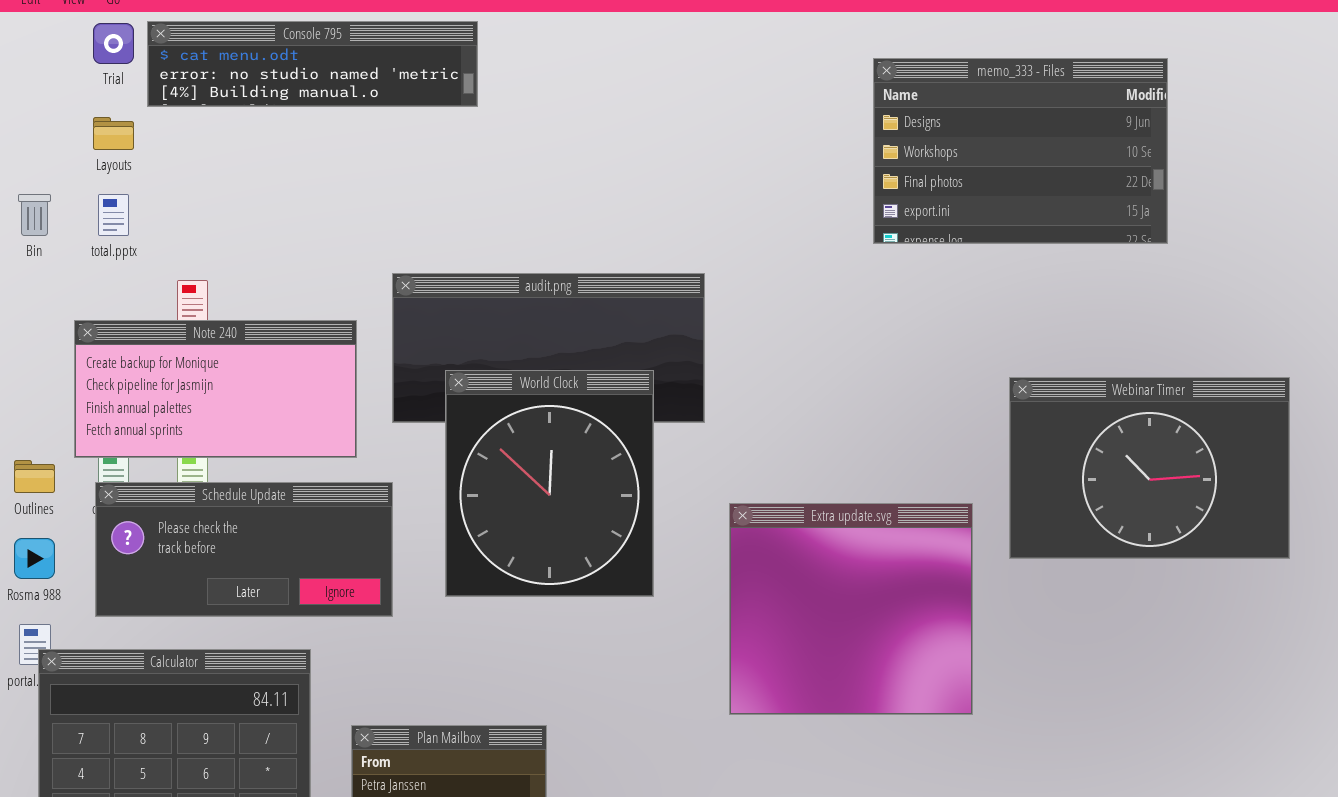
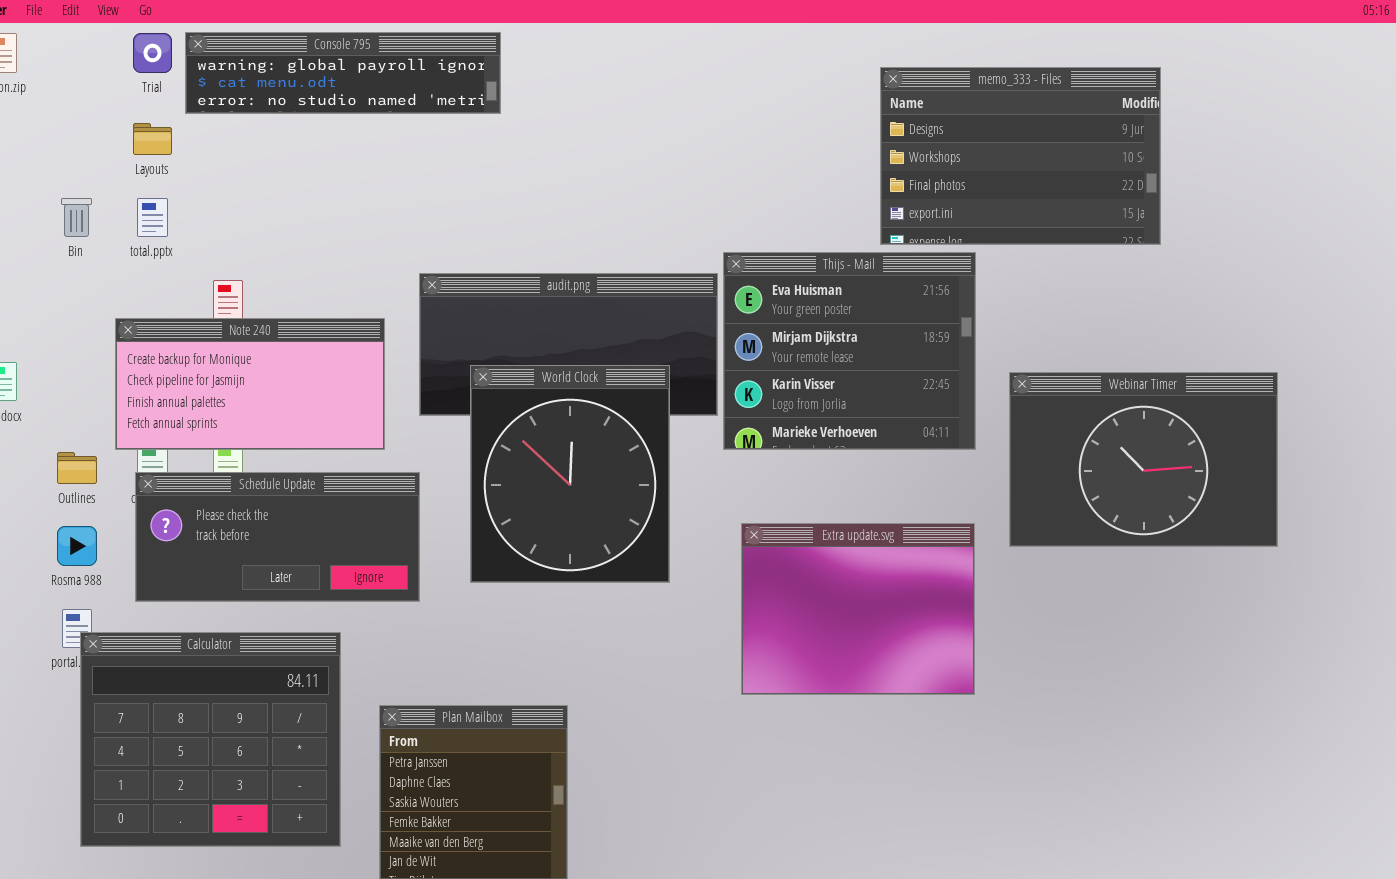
Console 795: [147,21,478,107] -> [185,32,501,114], scrolled up 1 row
Thijs - Mail: none -> [723,252,976,450], opened
Extra update.svg: [729,503,973,715] -> [741,523,975,695], resized

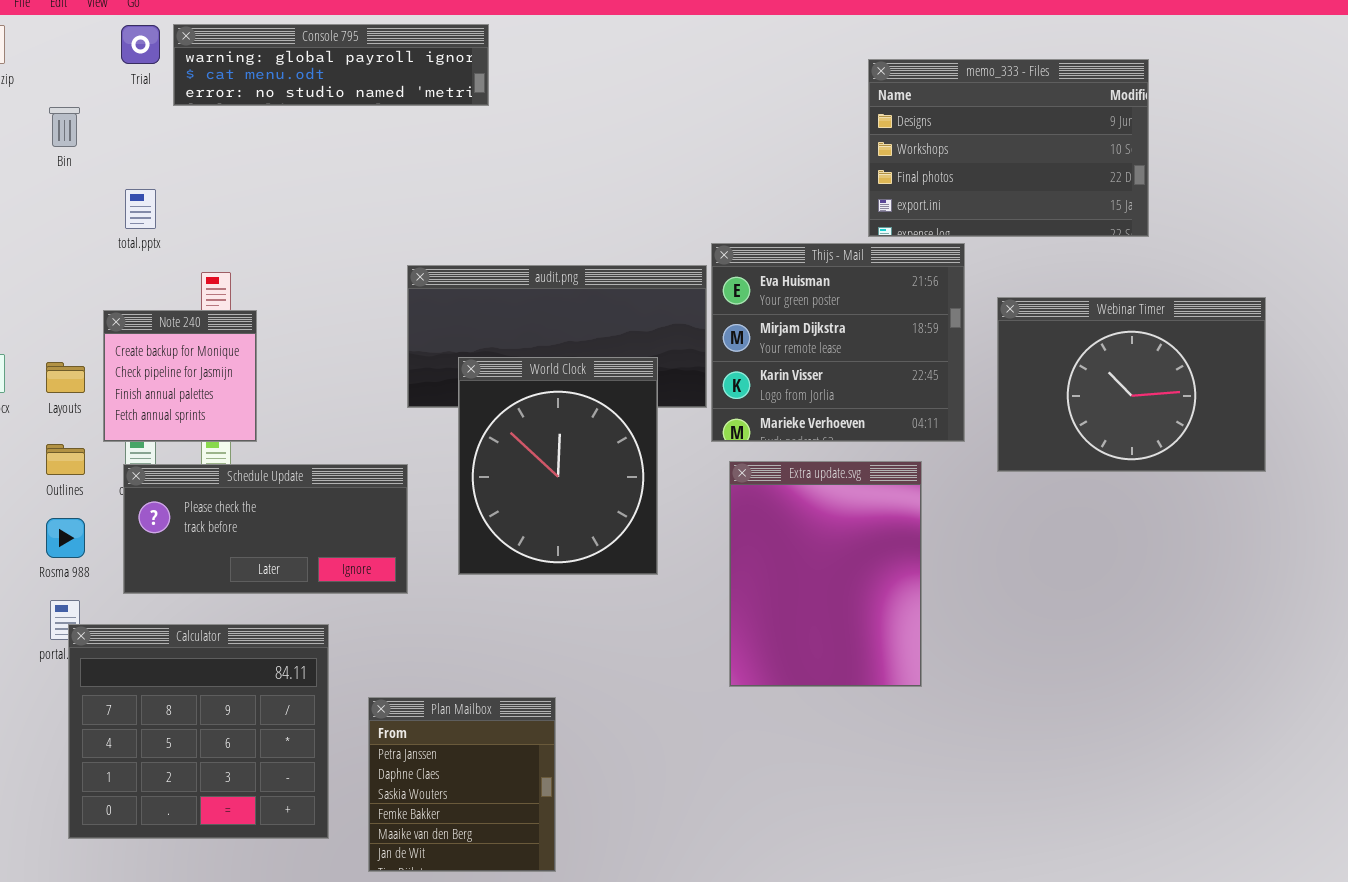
Layouts: [133,123,172,155] -> [46,362,85,393], moved
Bin: [61,198,92,237] -> [49,107,80,147], moved
Note 240: [115,318,385,450] -> [103,310,257,442], resized
Webinar Timer: [1009,372,1278,547] -> [997,297,1266,472], moved
Extra update.svg: [741,523,975,695] -> [729,461,922,687], resized

